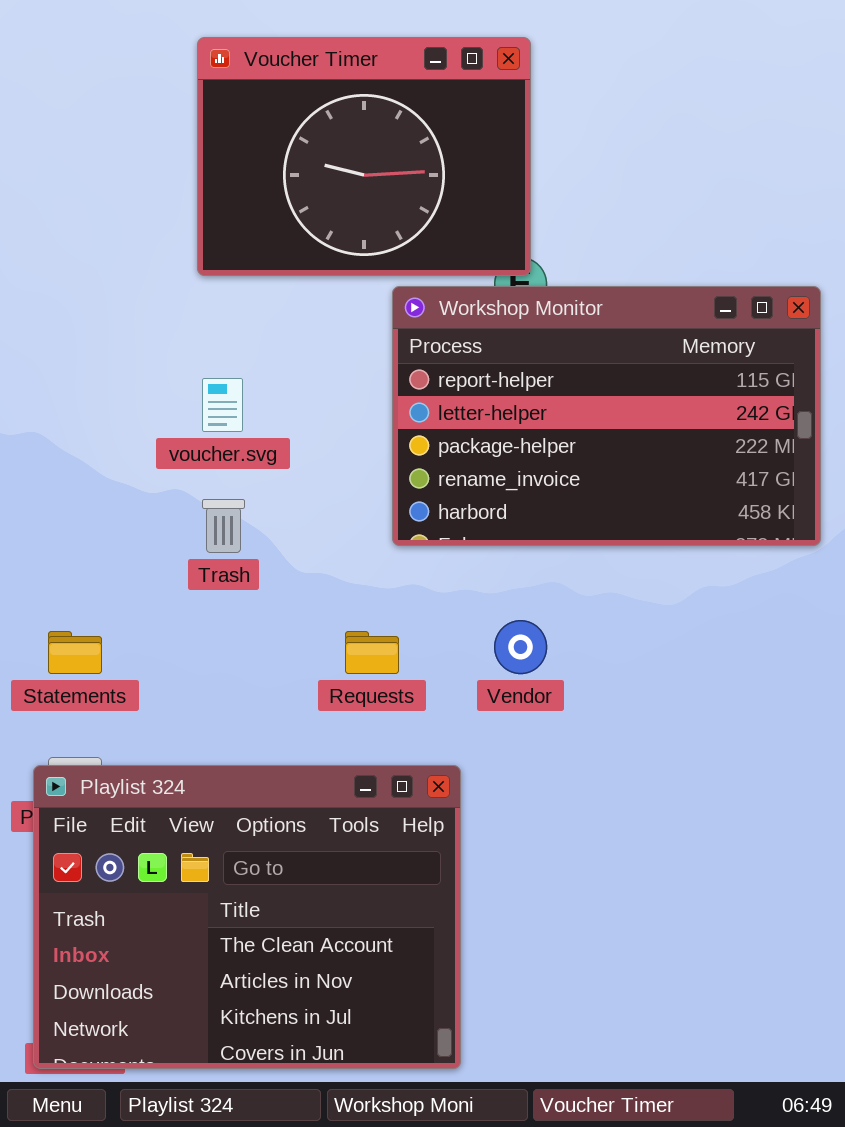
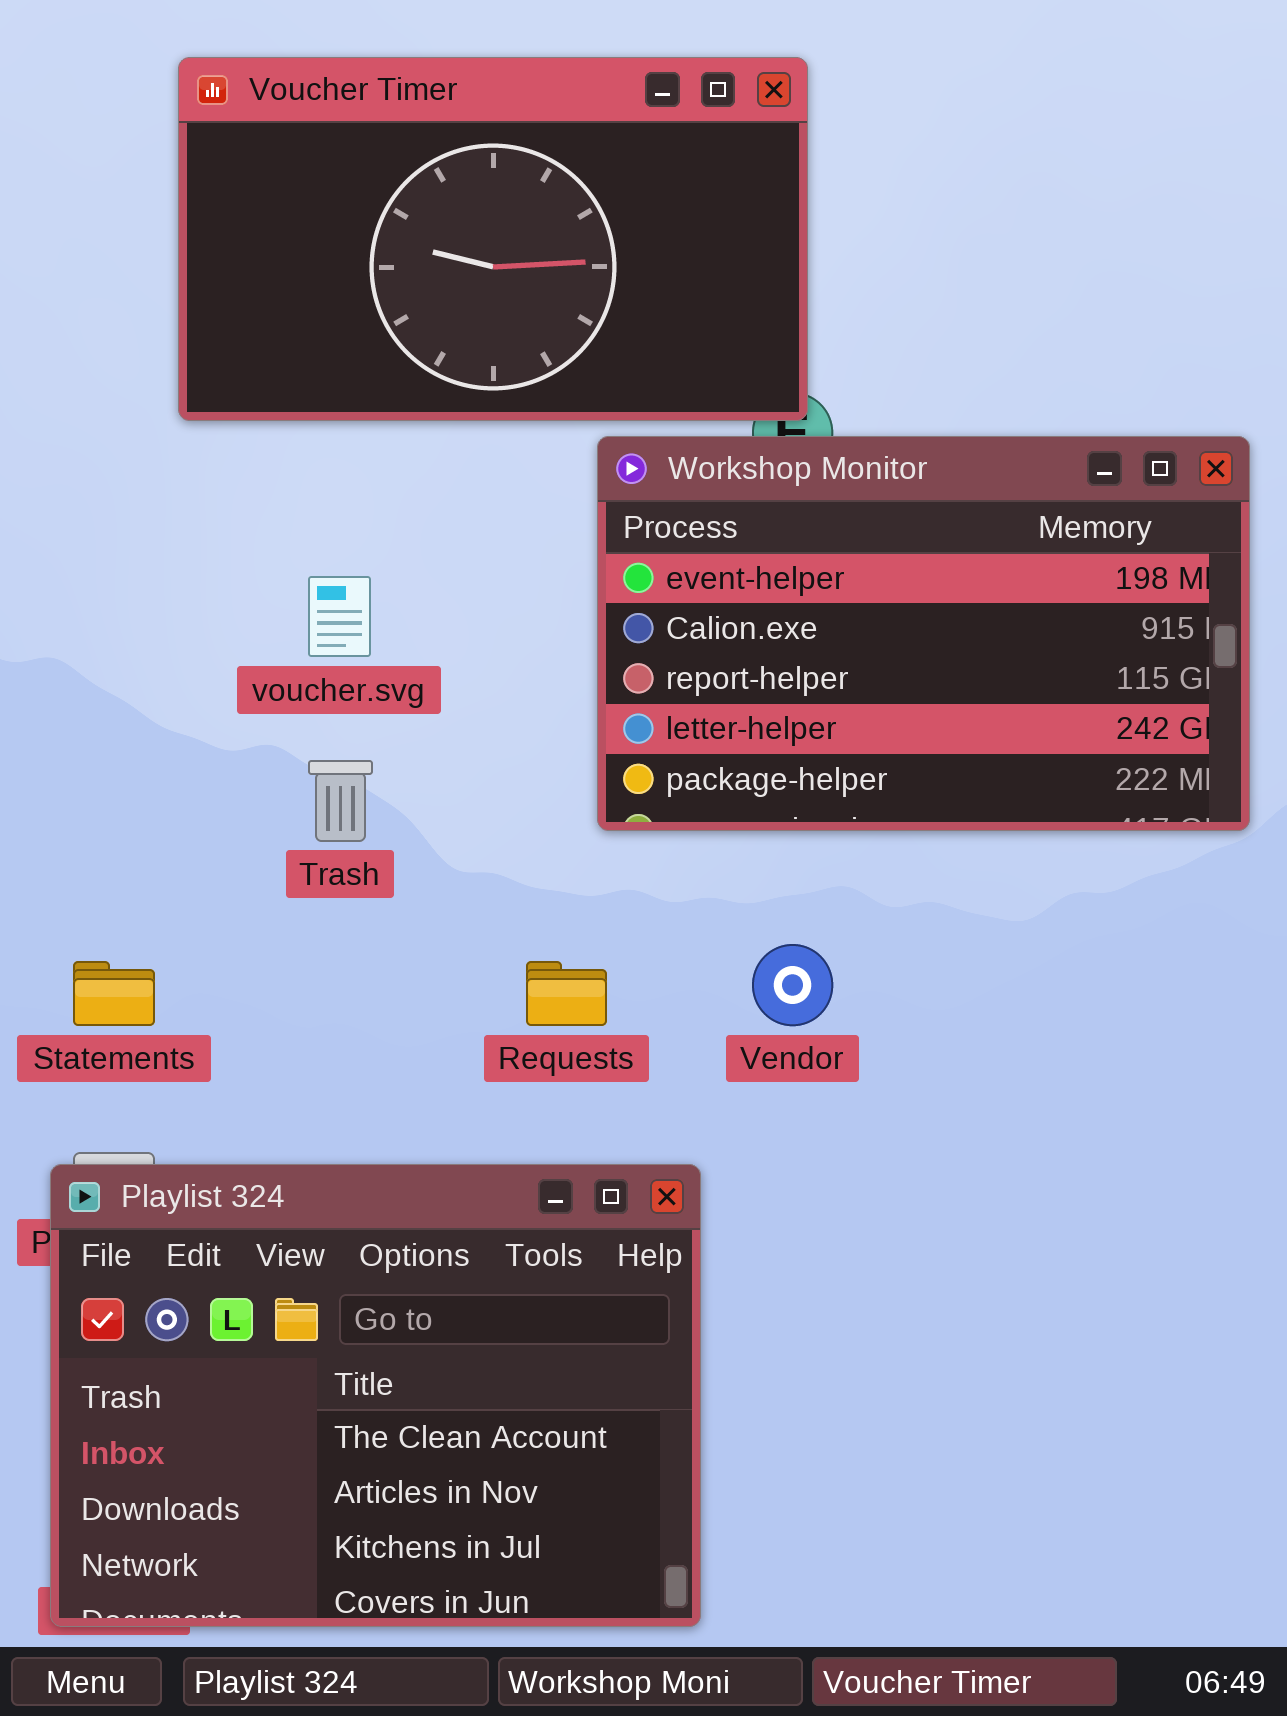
Voucher Timer: [197,37,531,276] -> [178,57,808,421], resized
Workshop Monitor: [392,286,821,546] -> [597,436,1250,831], scrolled up 2 rows

